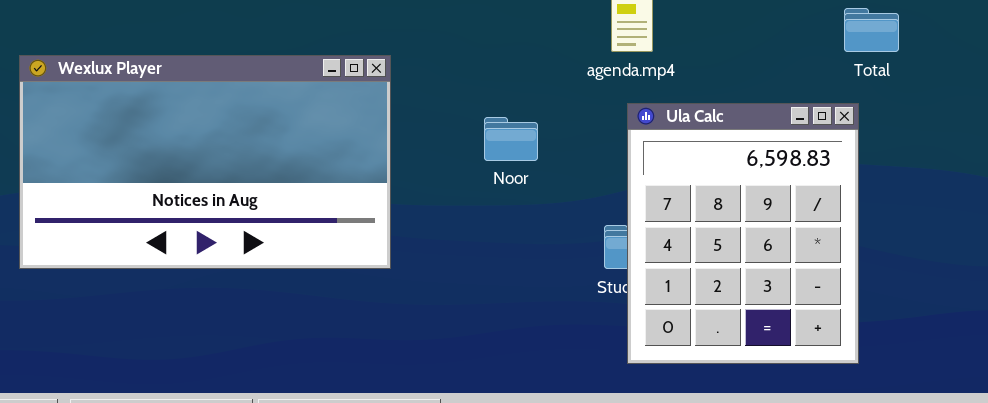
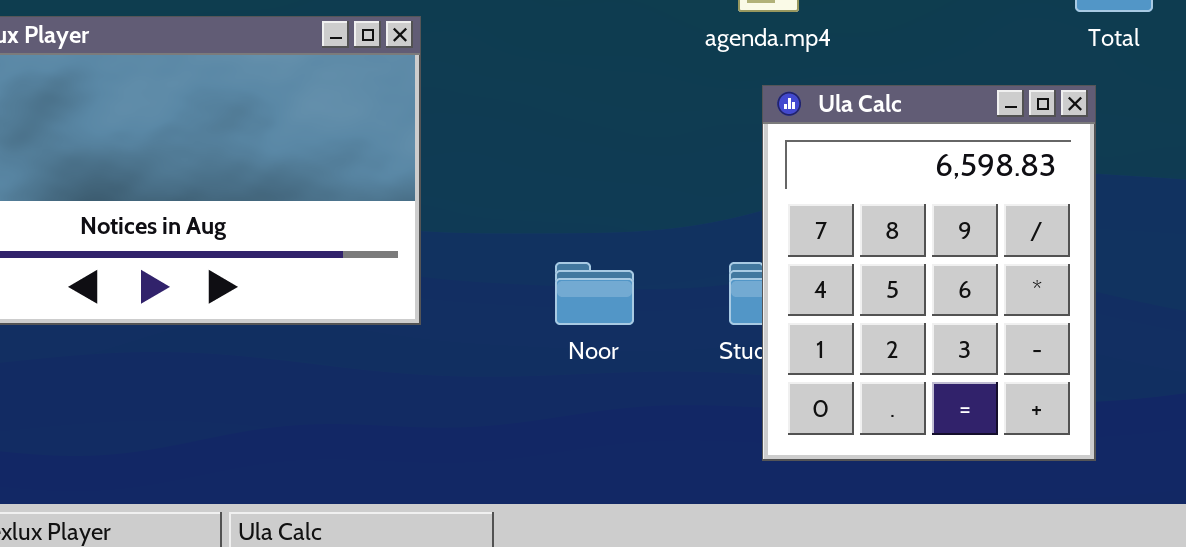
Noor: [484,117,538,161] -> [555,262,634,325], moved

